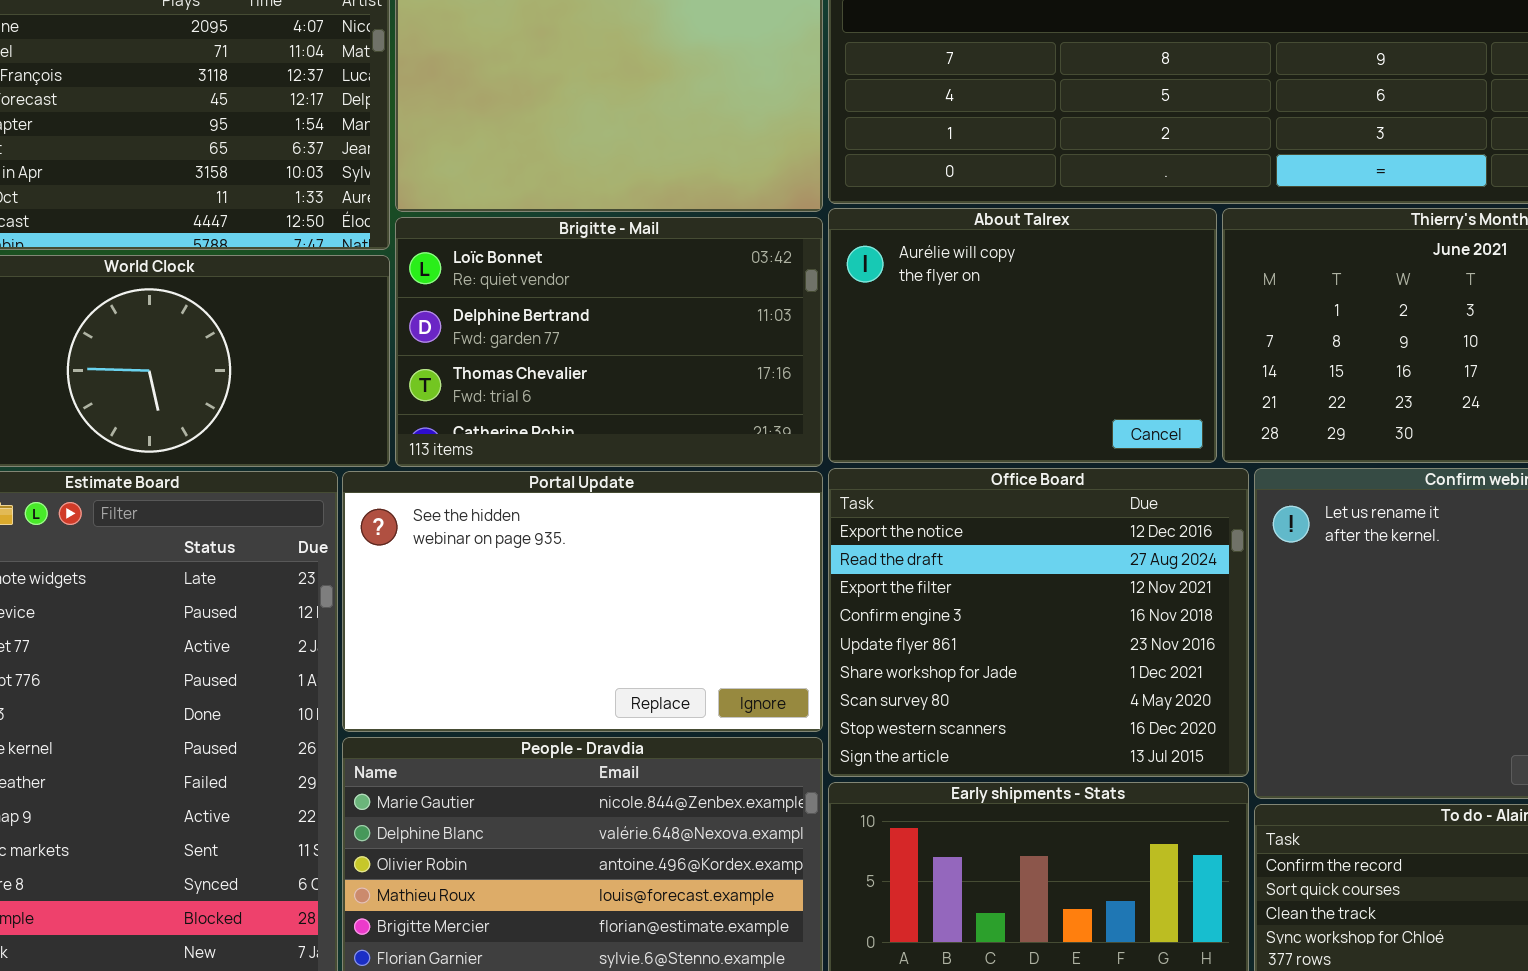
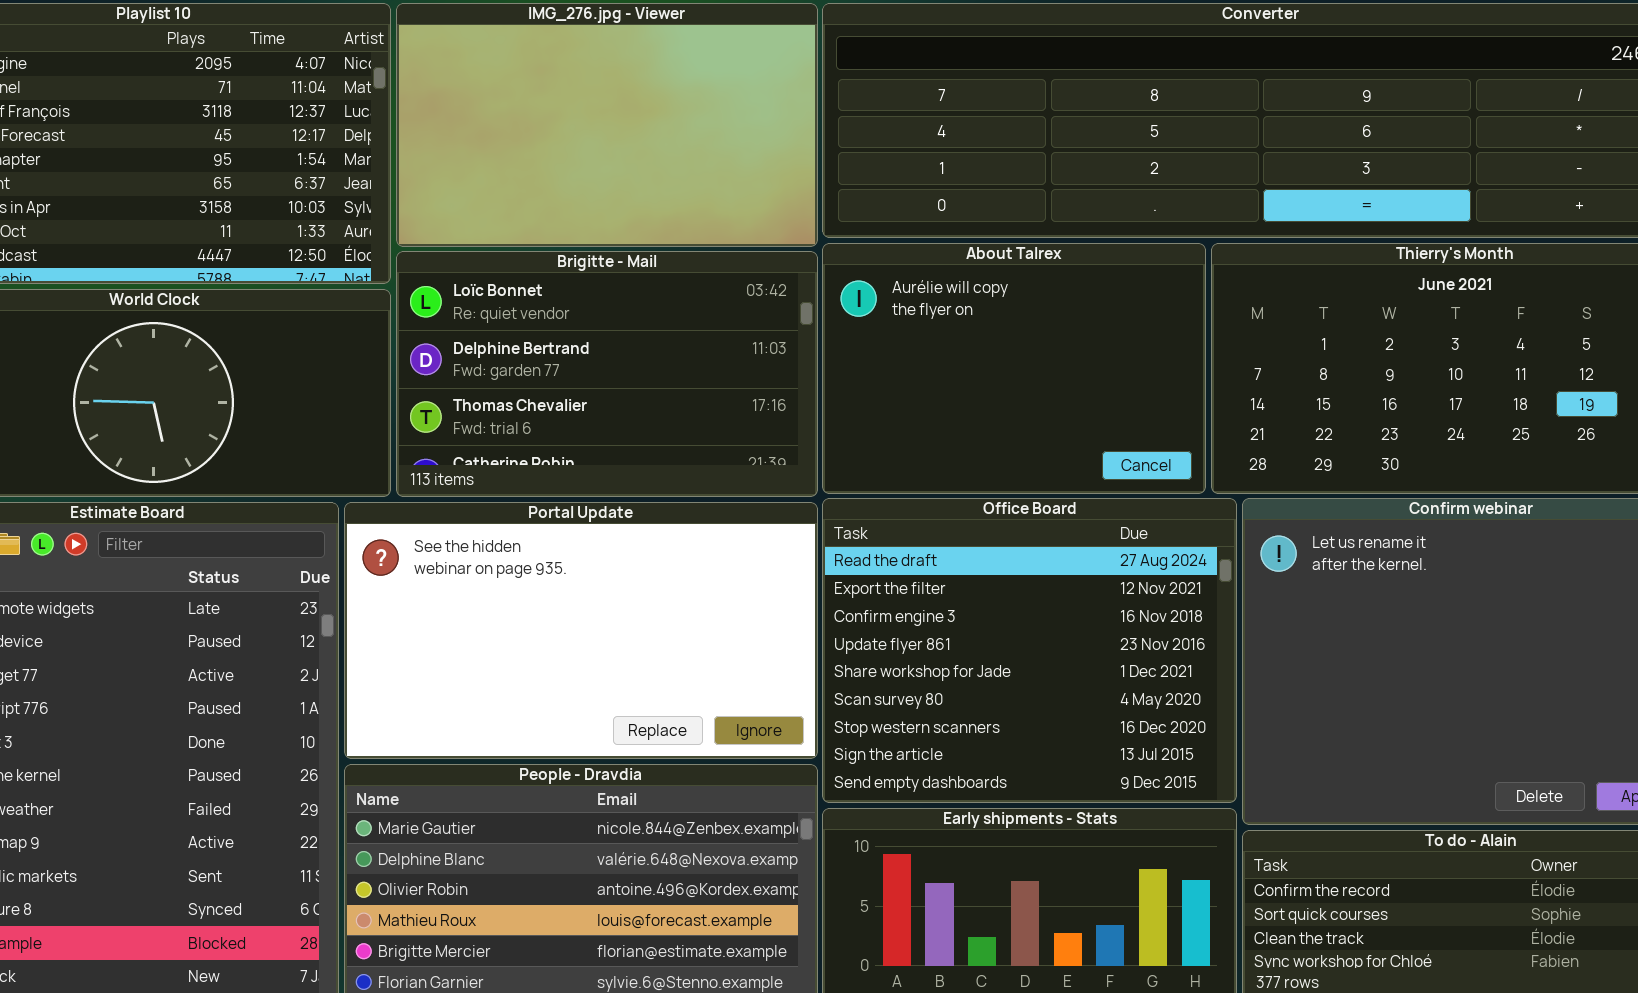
Office Board: [828,468,1249,777] -> [822,498,1237,803], scrolled down 1 row

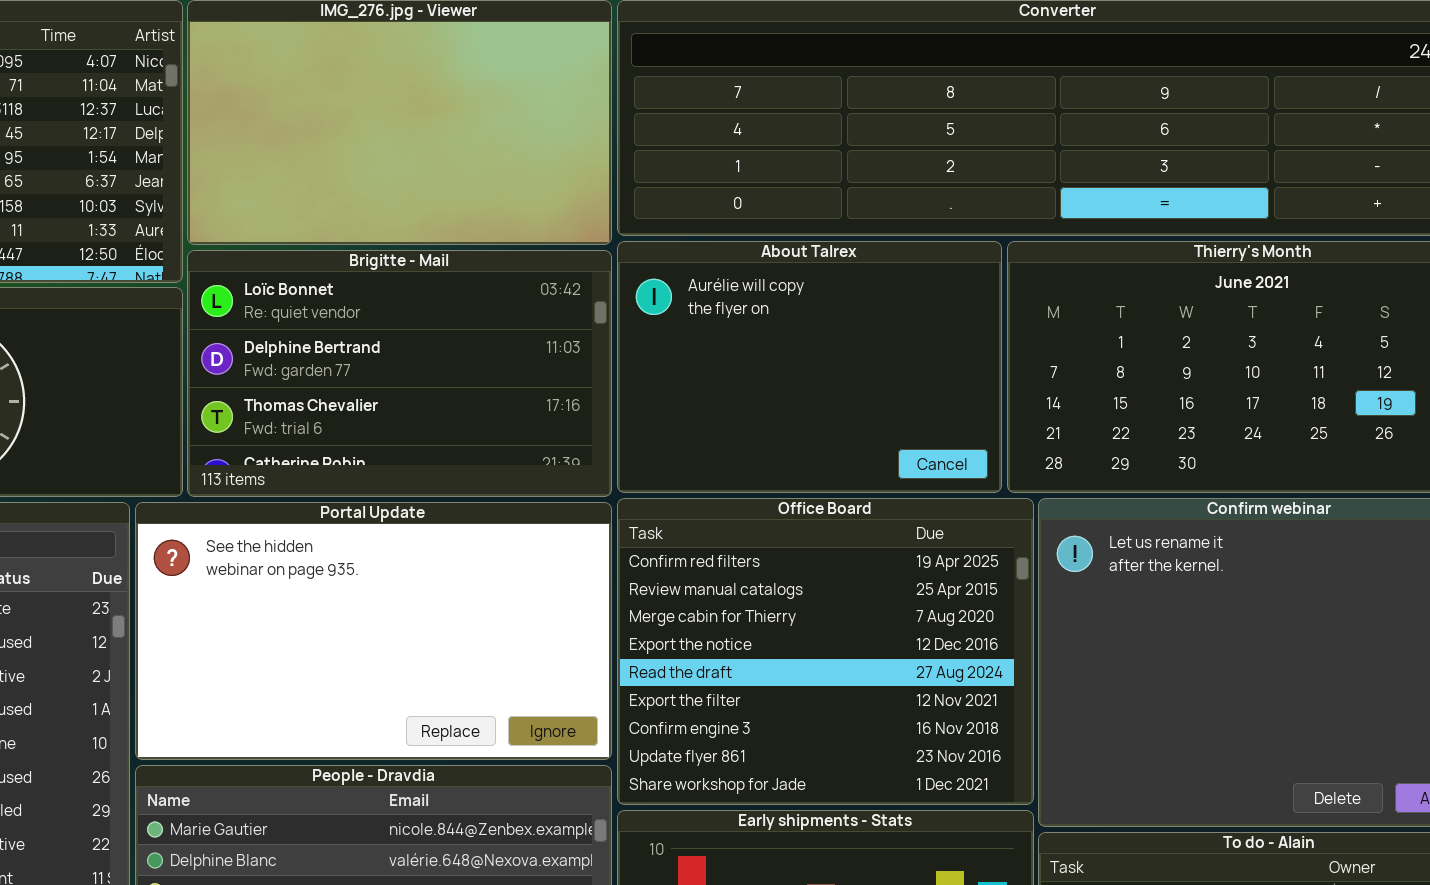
Office Board: [822,498,1237,803] -> [617,498,1034,805], scrolled up 4 rows

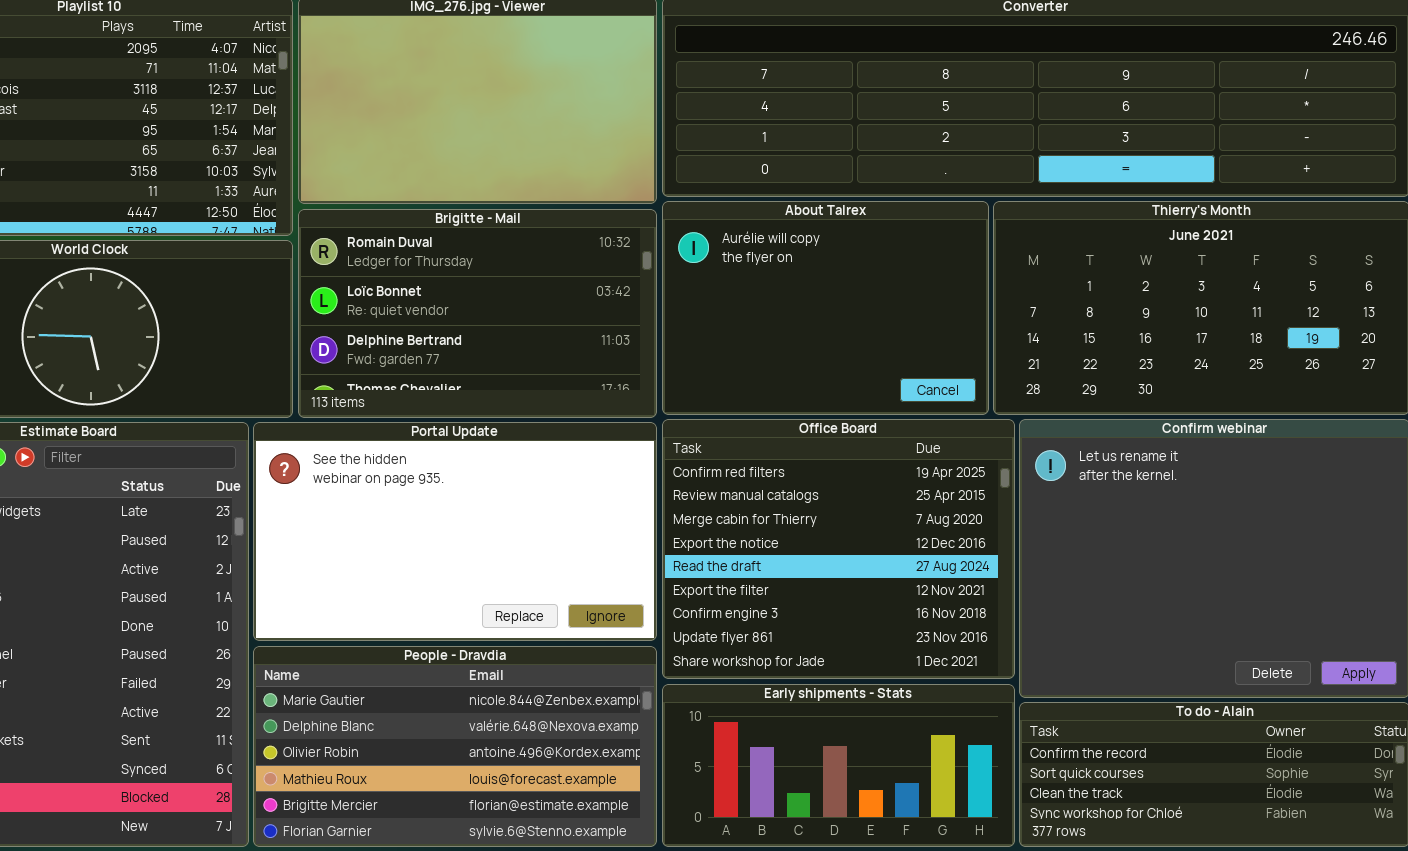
Brigitte - Mail: [187,250,612,497] -> [298,209,657,418], scrolled up 1 row

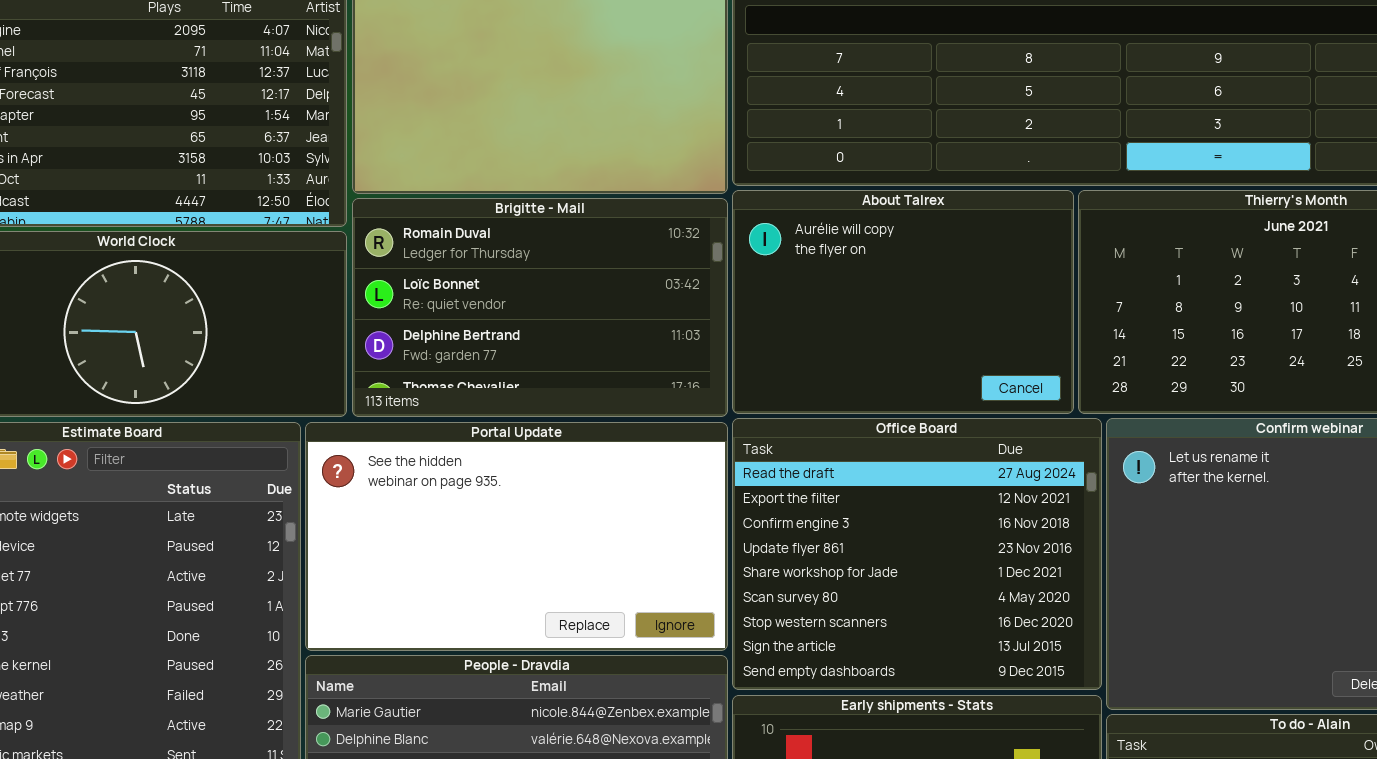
Office Board: [662,419,1015,679] -> [732,418,1102,690], scrolled down 4 rows

